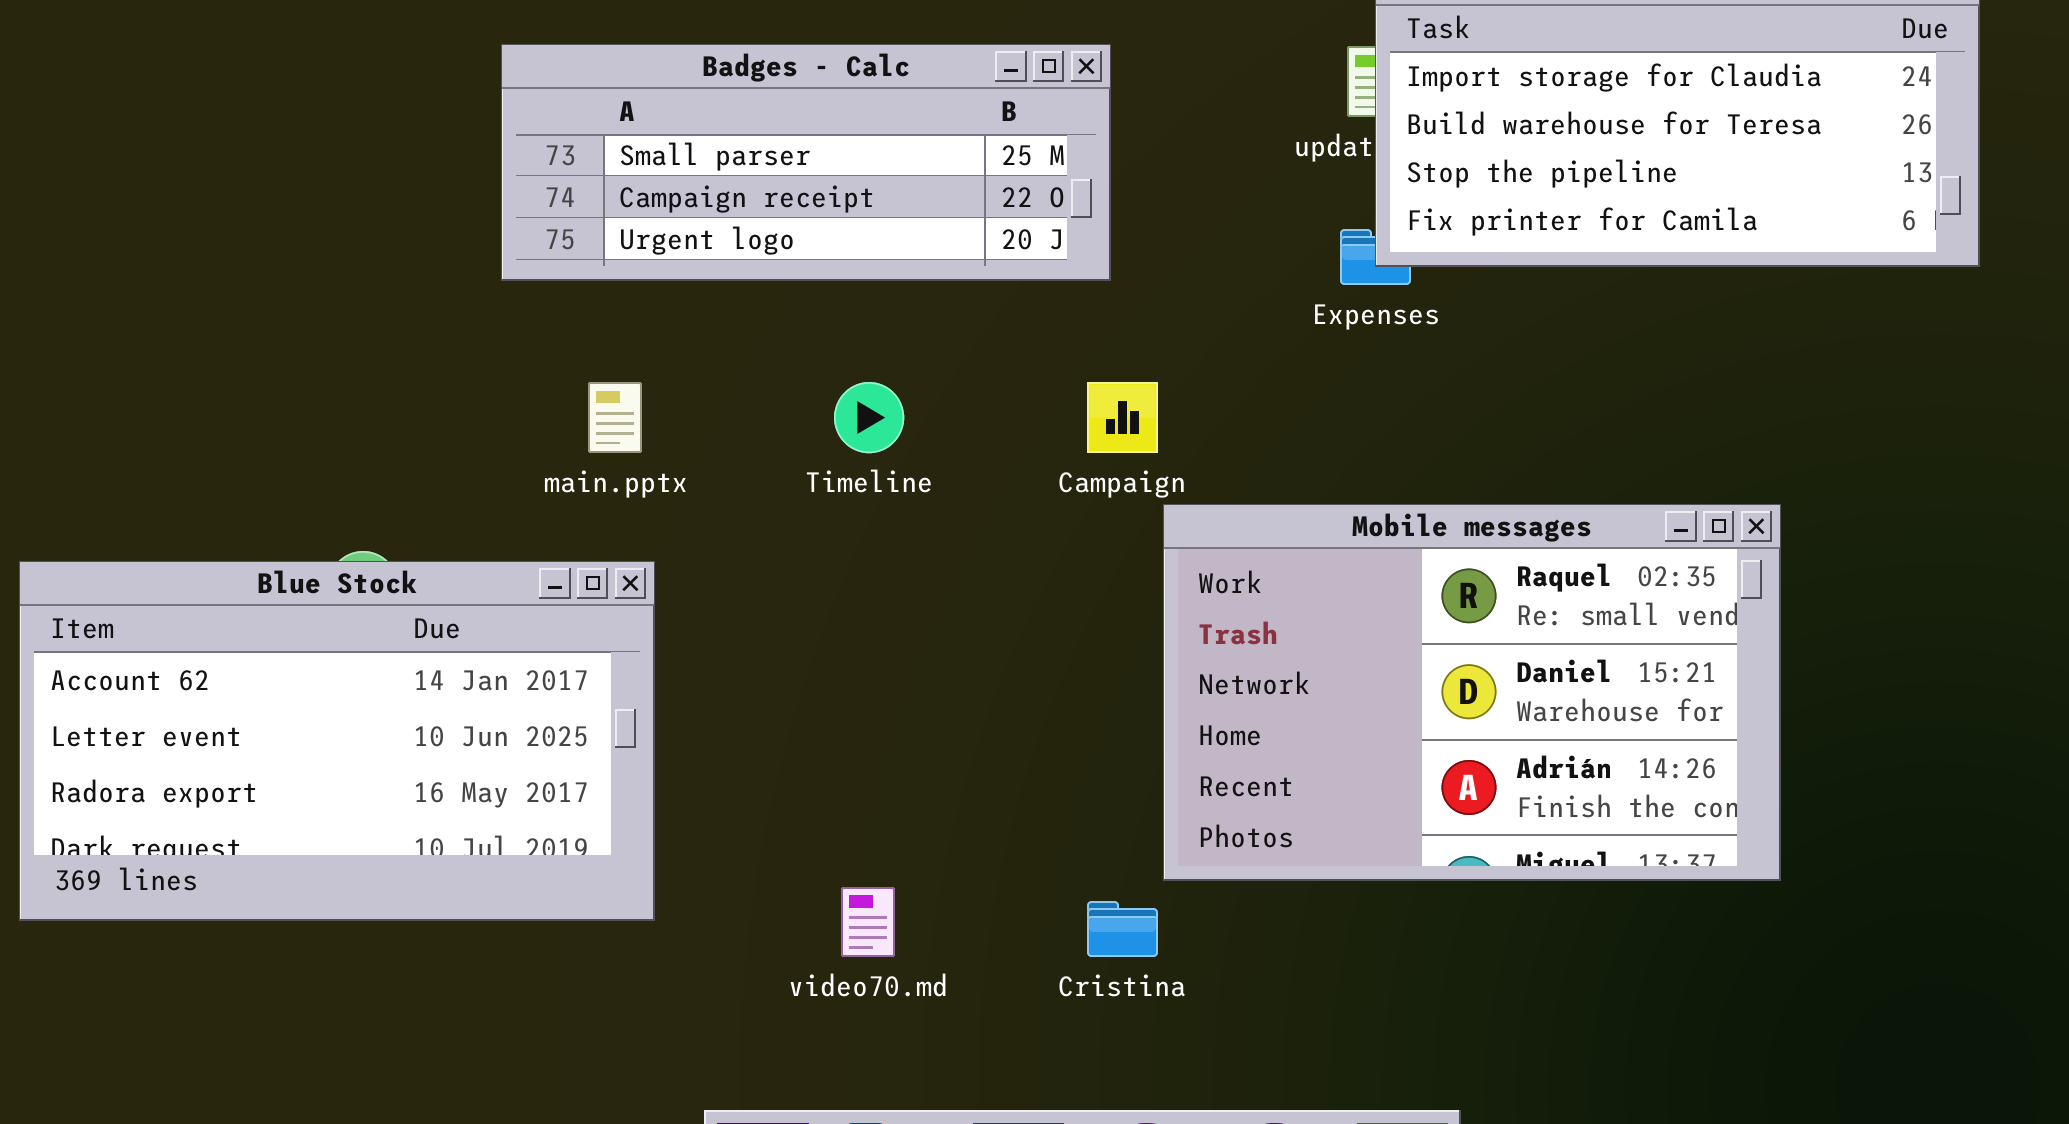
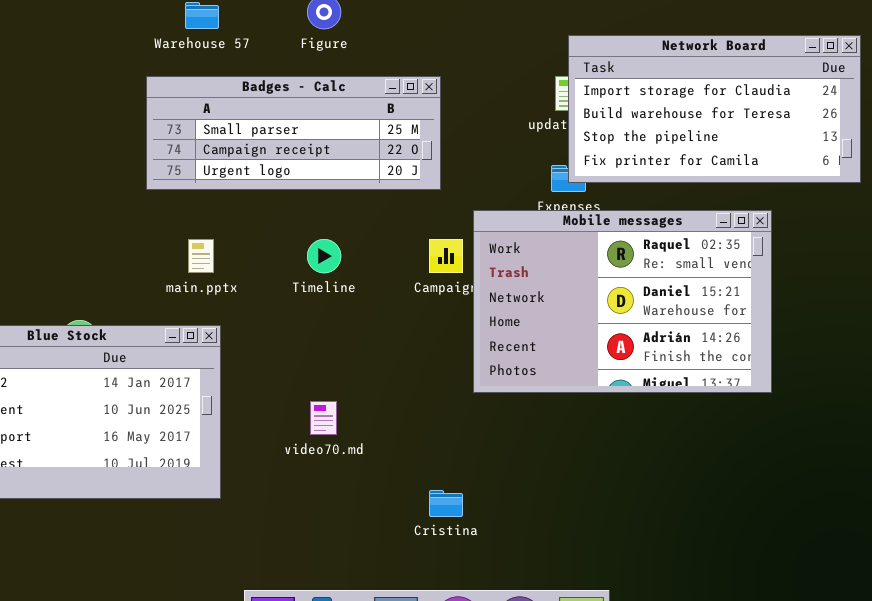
Mobile messages: [1163,504,1781,881] -> [473,210,772,393], moved
video70.md: [841,887,895,957] -> [310,401,337,435], moved

